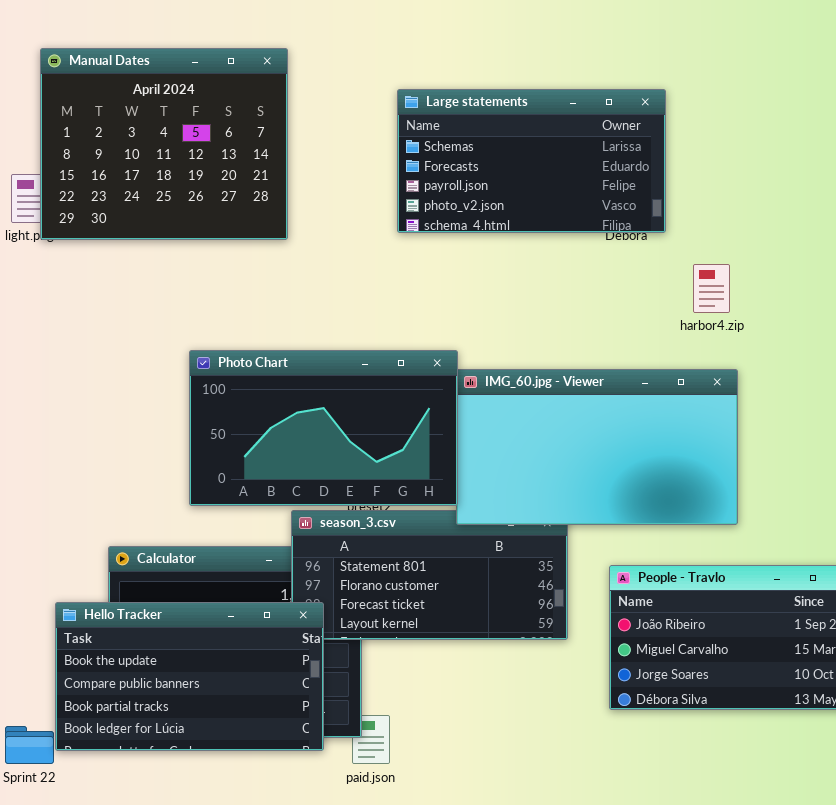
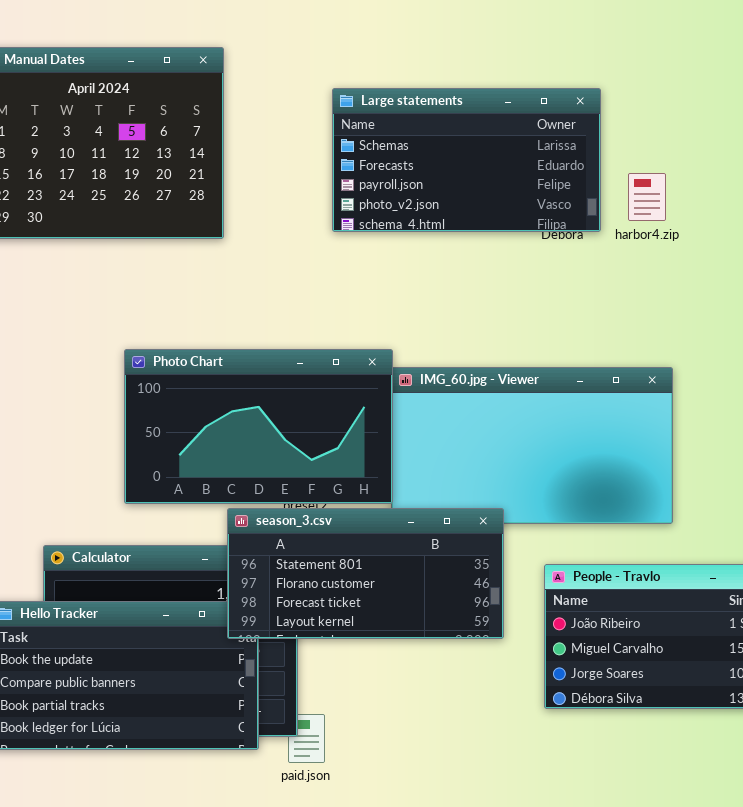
harbor4.zip: [693,264,730,313] -> [628,173,666,221], moved
season_3.csv: [291,510,568,640] -> [227,508,504,639], raised

